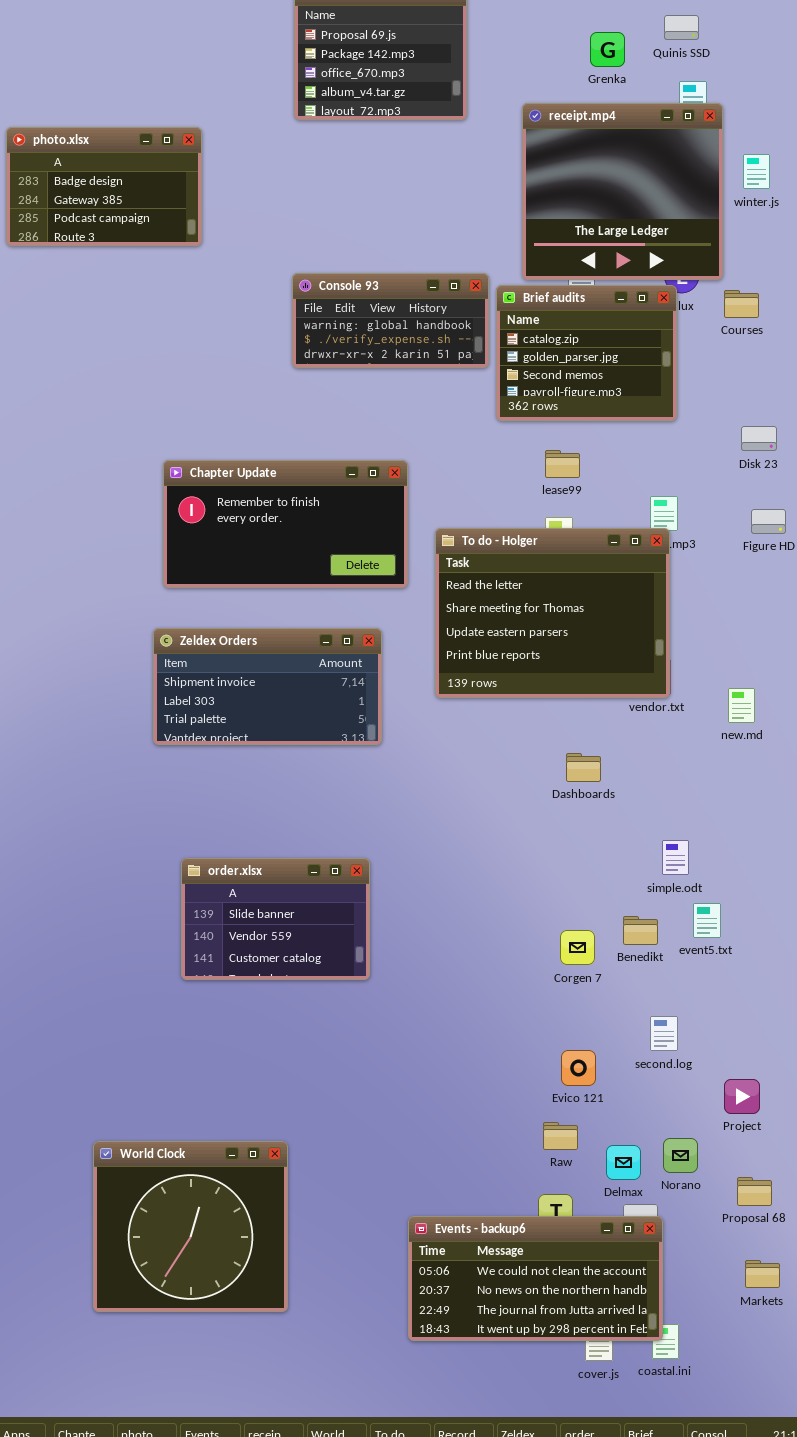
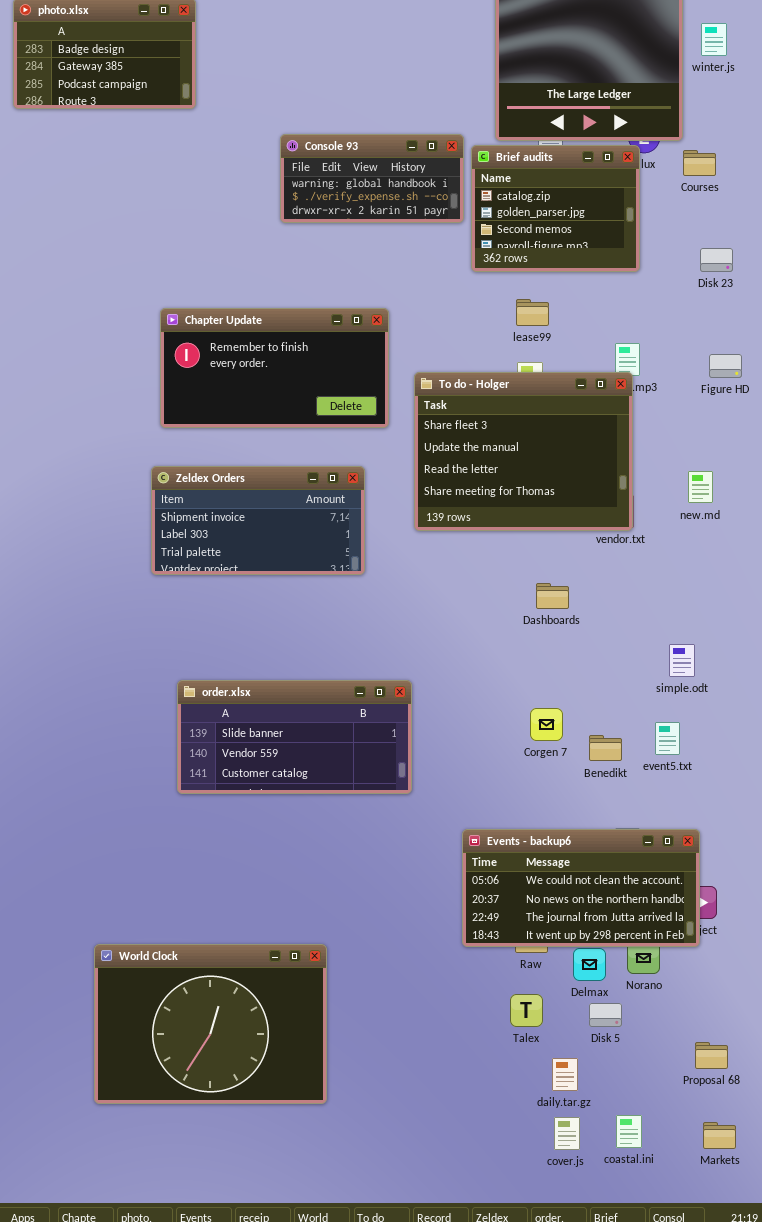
Disk 23: [741,426,777,451] -> [700,248,733,272], moved
To do - Holger: [435,528,670,698] -> [414,372,633,531], scrolled up 2 rows
new.md: [728,688,755,723] -> [688,471,713,503], moved
simple.odt: [662,840,689,875] -> [669,644,695,677], moved
order.xlsx: [181,858,370,980] -> [177,680,412,794], resized
Corgen 7: [560,930,595,965] -> [530,708,563,741], moved
World Clock: [93,1141,288,1312] -> [94,944,327,1104], resized
Proposal 68: [737,1177,772,1206] -> [695,1042,728,1069], moved
Events - backup6: [408,1216,663,1341] -> [462,829,700,947], moved
Markets: [745,1260,780,1288] -> [703,1122,736,1149], moved

